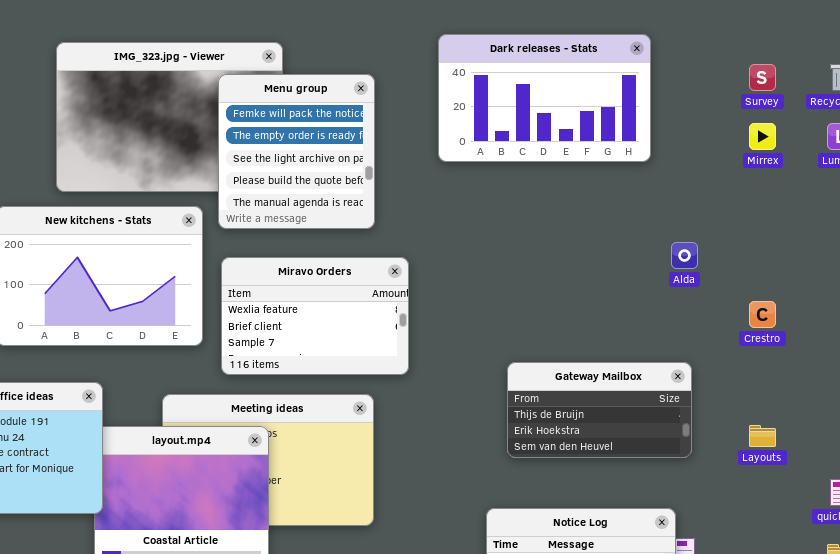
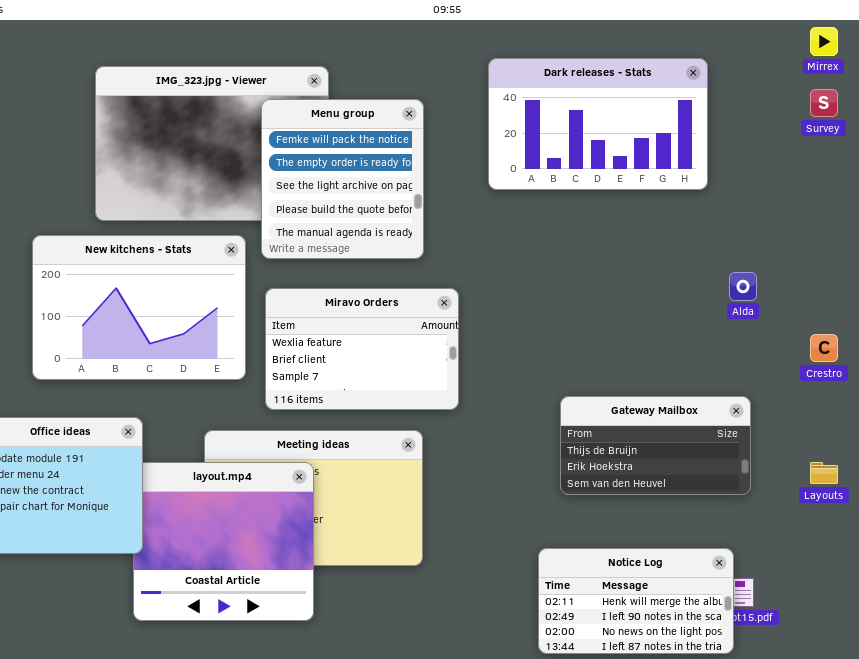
Mirrex: [749,123,776,150] -> [810,27,838,56], moved

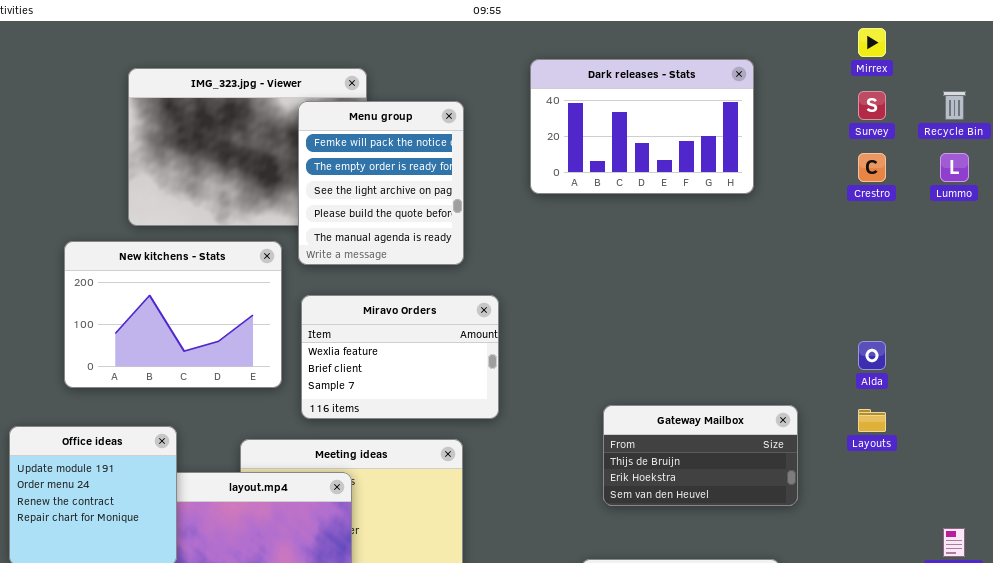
Alda: [729,272,757,301] -> [858,341,886,370], moved
Crestro: [810,334,838,362] -> [858,153,886,182], moved
Layouts: [810,462,838,484] -> [858,409,886,432], moved

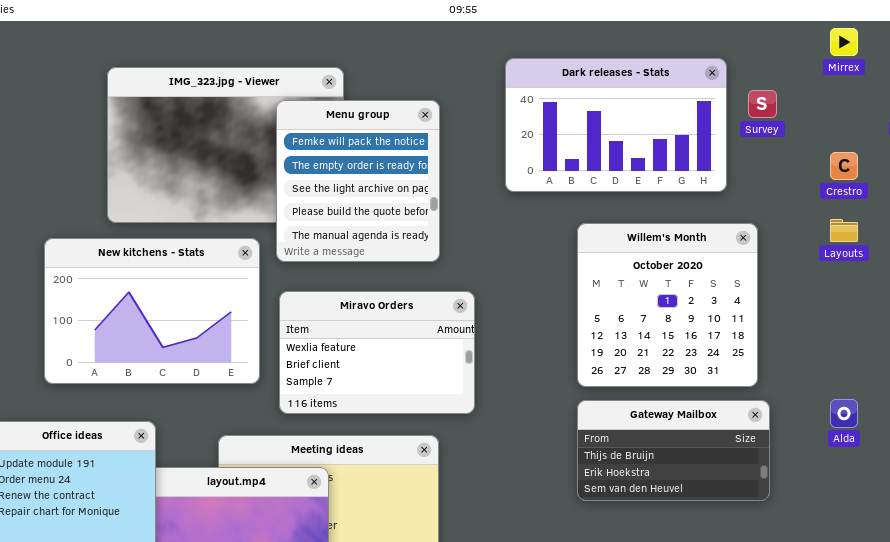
Survey: [858,91,886,120] -> [748,90,777,118], moved
Willem's Month: none -> [577,223,758,387], opened
Alda: [858,341,886,370] -> [830,399,858,428], moved
Layouts: [858,409,886,432] -> [830,219,858,242], moved

